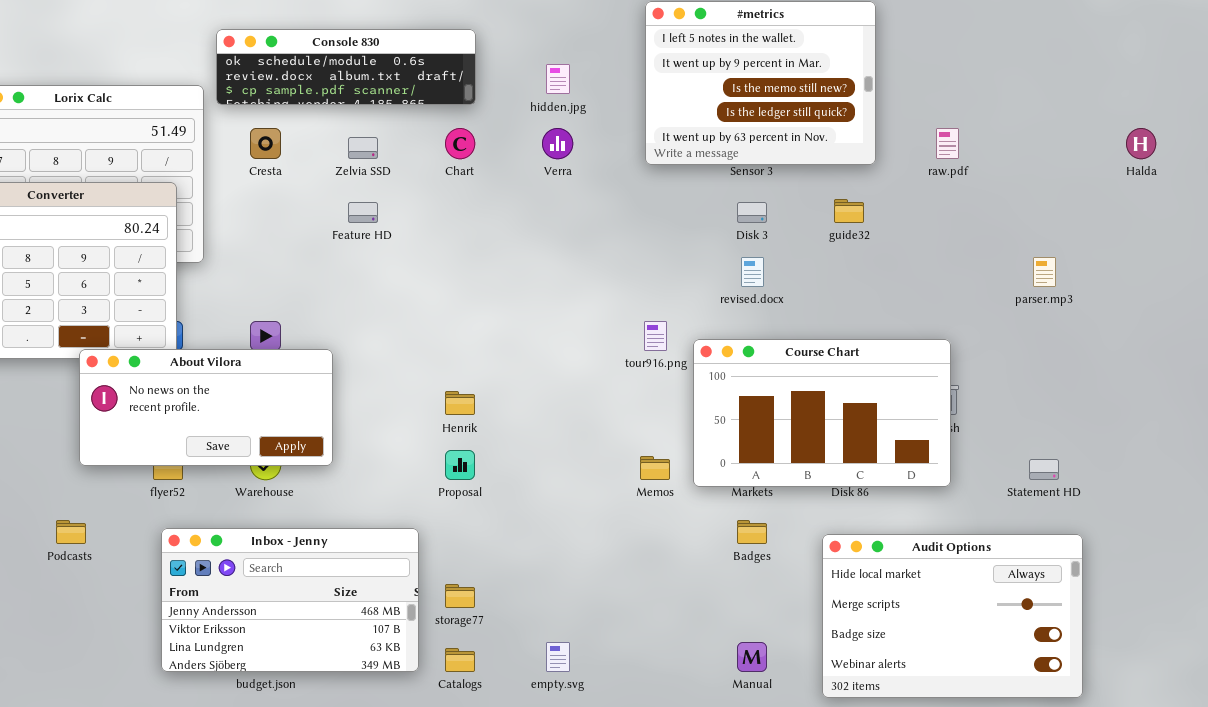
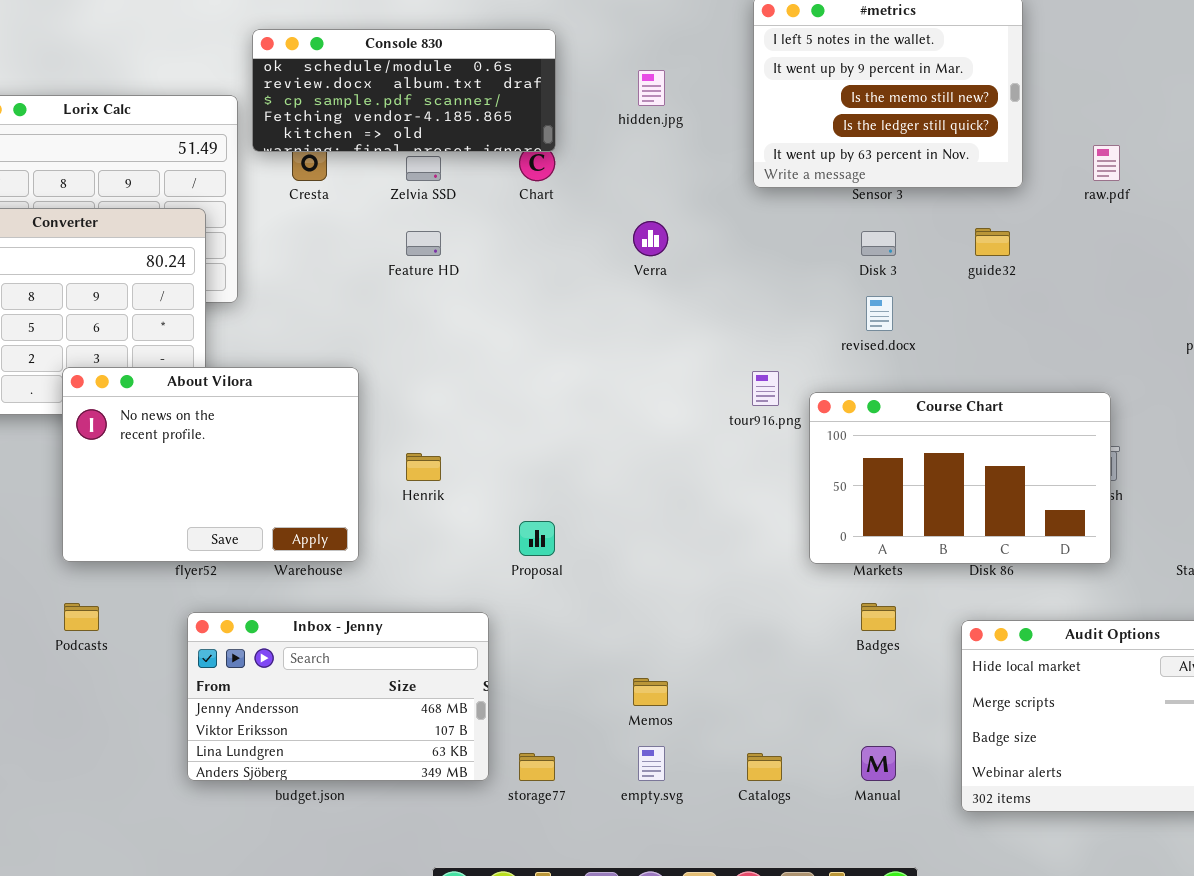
Console 830: [216,29,476,105] -> [252,29,556,152], resized
Verra: [542,128,573,159] -> [633,221,668,256], moved
About Vilora: [79,349,333,466] -> [62,367,359,562], moved, resized
Henrik: [445,391,475,415] -> [406,453,441,481], moved
Memos: [640,456,670,480] -> [633,678,668,706], moved
storage77: [445,584,475,608] -> [519,753,555,781], moved
Catalogs: [445,648,475,672] -> [747,753,782,781], moved

